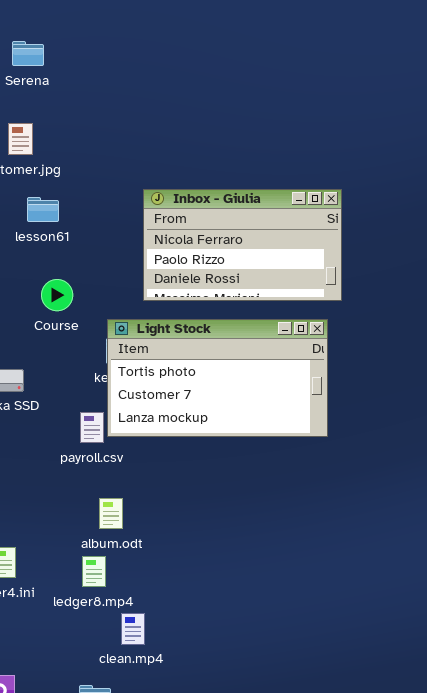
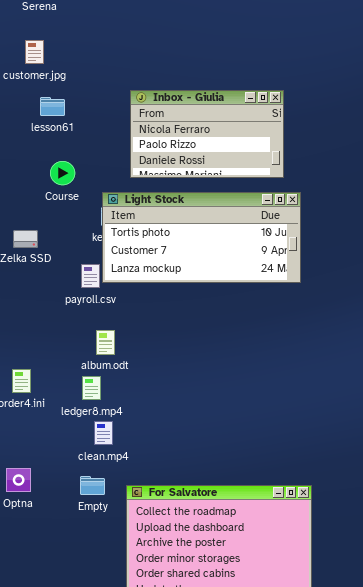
Light Stock: [107,319,328,437] -> [102,192,301,283], resized
clean.mp4: [121,613,145,645] -> [94,421,113,445], moved

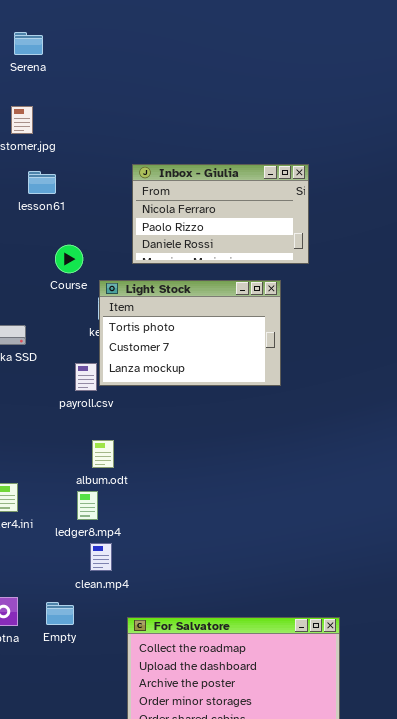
Course: [50,161,75,185] -> [55,245,83,273], moved
Light Stock: [102,192,301,283] -> [99,280,281,386], resized
Empty: [80,476,105,495] -> [46,602,74,625], moved

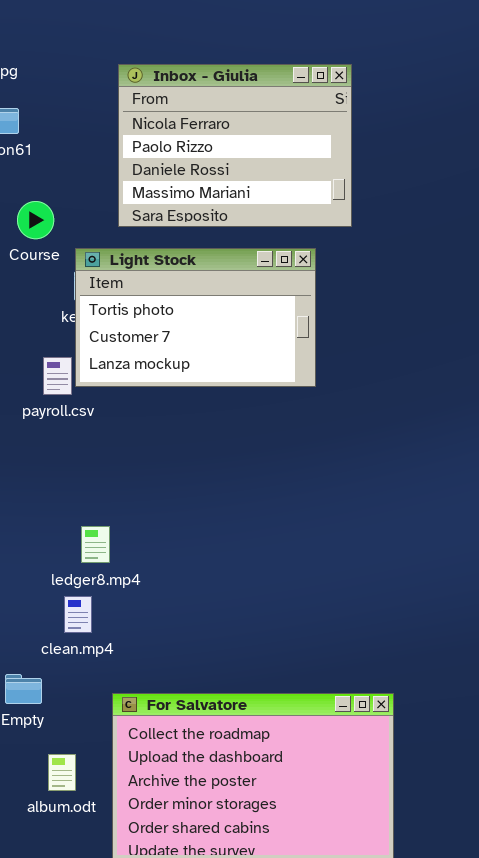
Inbox - Giulia: [132,164,309,264] -> [118,64,352,227], resized
album.odt: [92,440,114,468] -> [48,754,76,791], moved
ledger8.mp4: [77,491,98,520] -> [81,526,110,563], moved

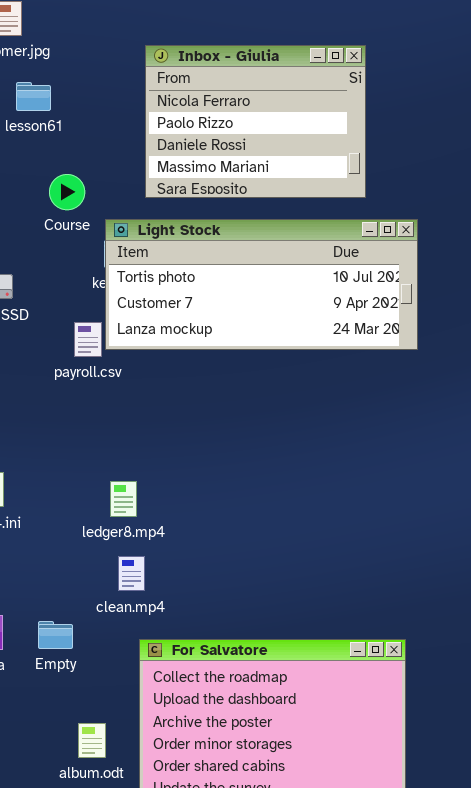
Light Stock: [75,248,316,387] -> [105,219,418,350], resized
clean.mp4: [64,596,92,633] -> [118,556,145,591], moved
album.odt: [48,754,76,791] -> [78,723,106,758], moved

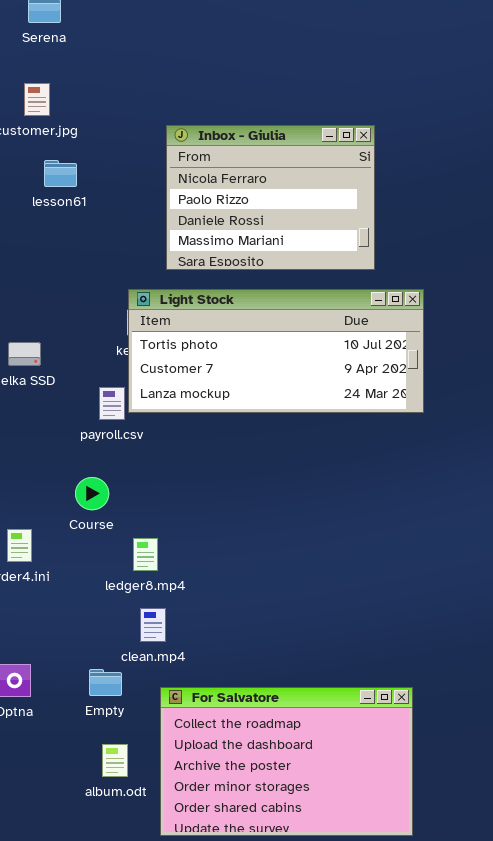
Course: [49,174,85,210] -> [75,477,109,510], moved
Empty: [38,621,73,649] -> [89,669,122,696], moved
album.odt: [78,723,106,758] -> [102,744,128,777], moved

